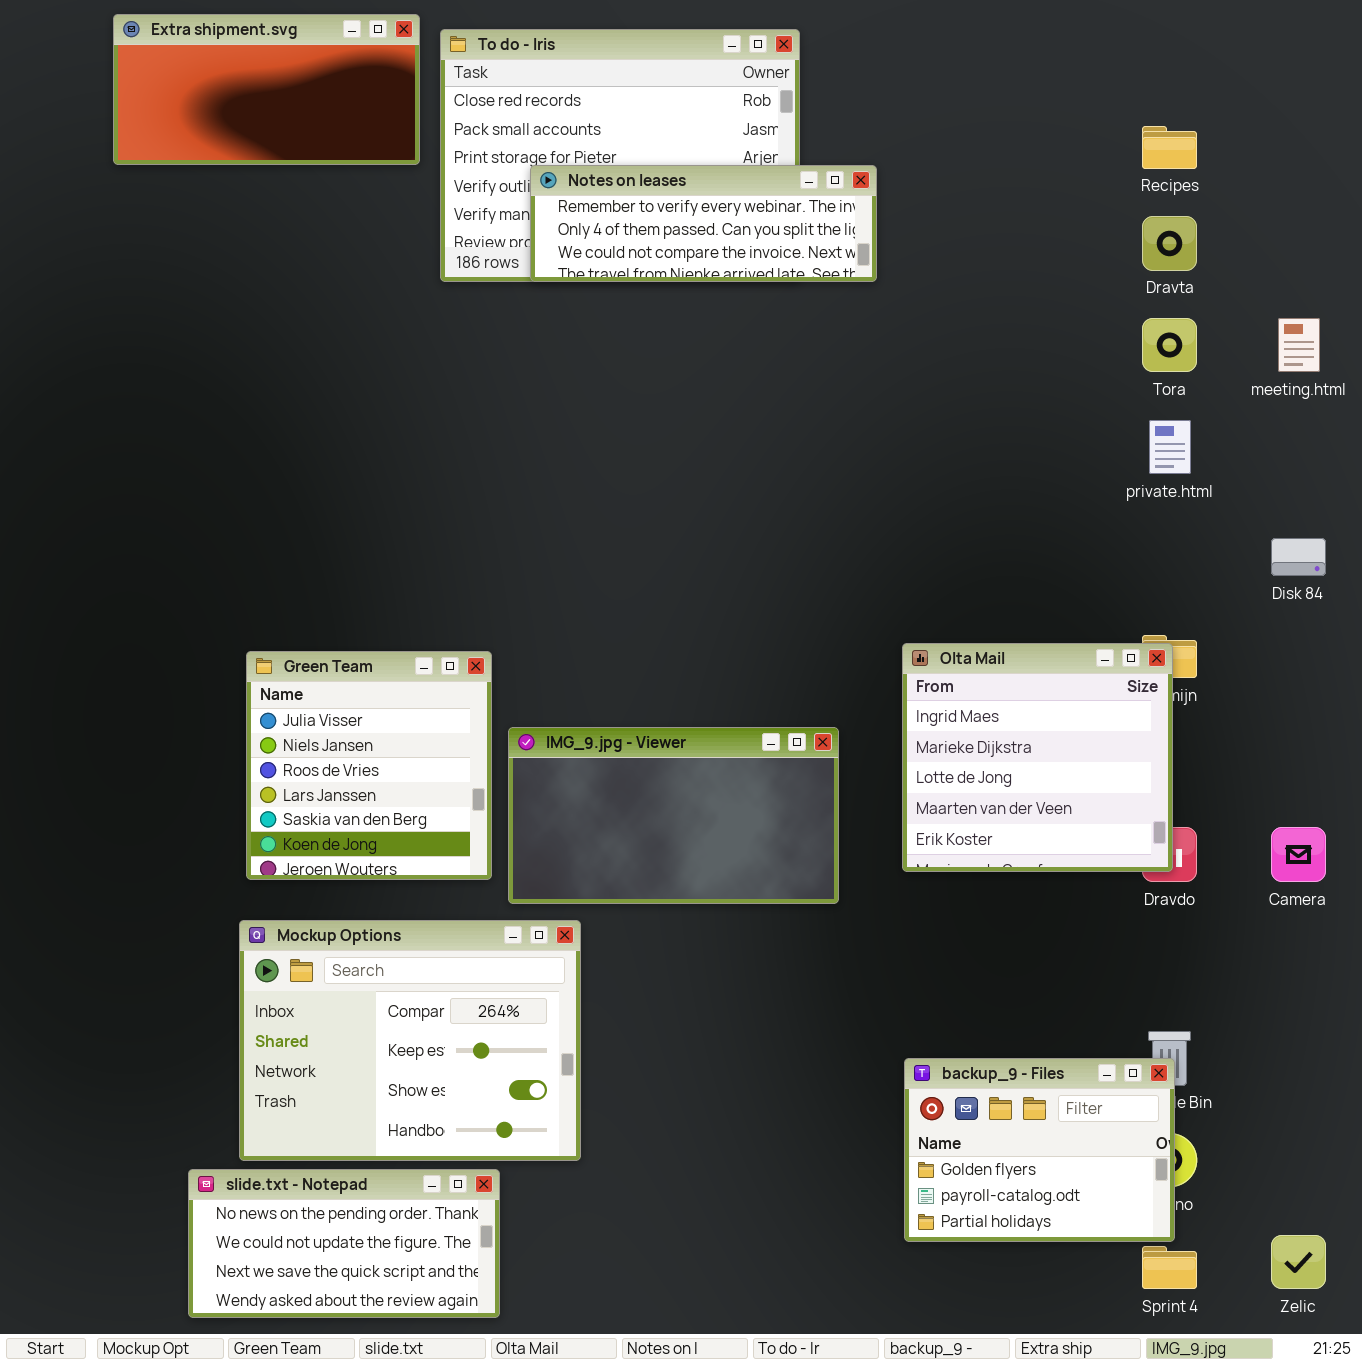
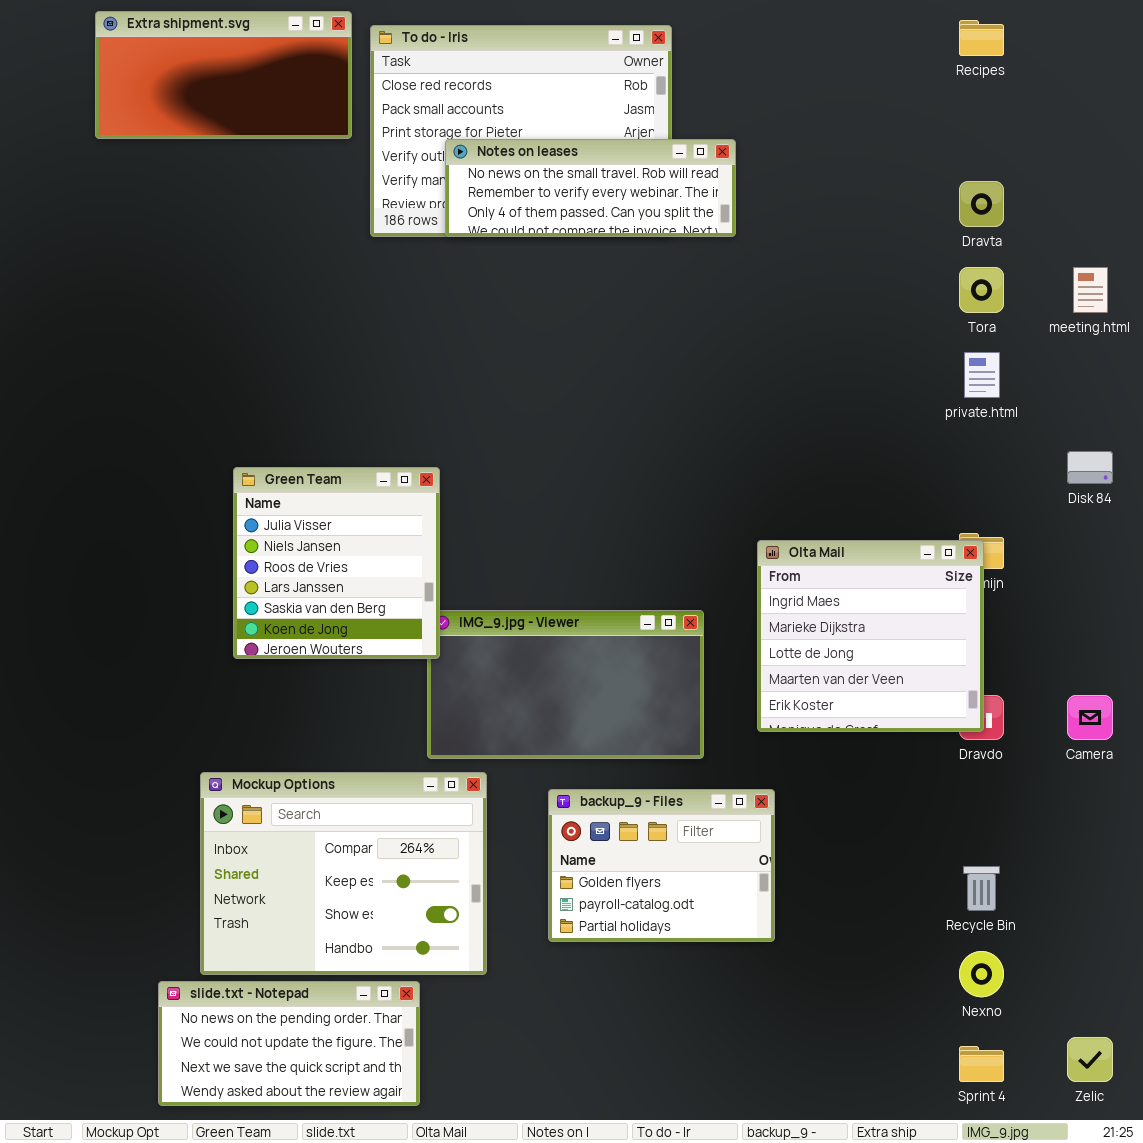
Recipes: [1142,126,1197,169] -> [959,20,1004,56], moved
Notes on leases: [530,165,877,282] -> [445,139,736,237], scrolled up 1 row
Green Team: [246,651,492,880] -> [233,467,440,659], moved
backup_9 - Files: [904,1058,1175,1242] -> [548,789,775,942], moved

